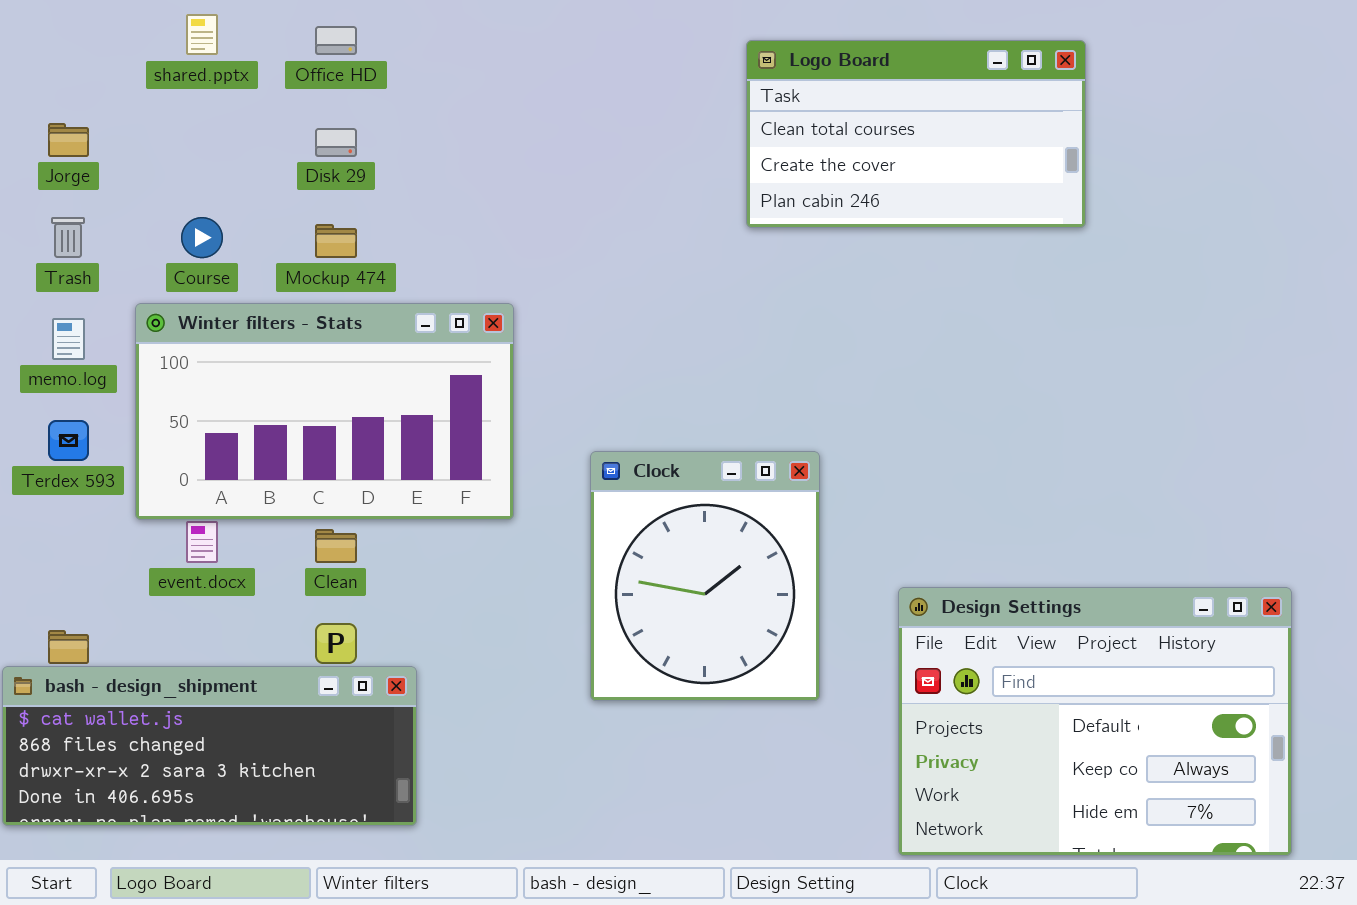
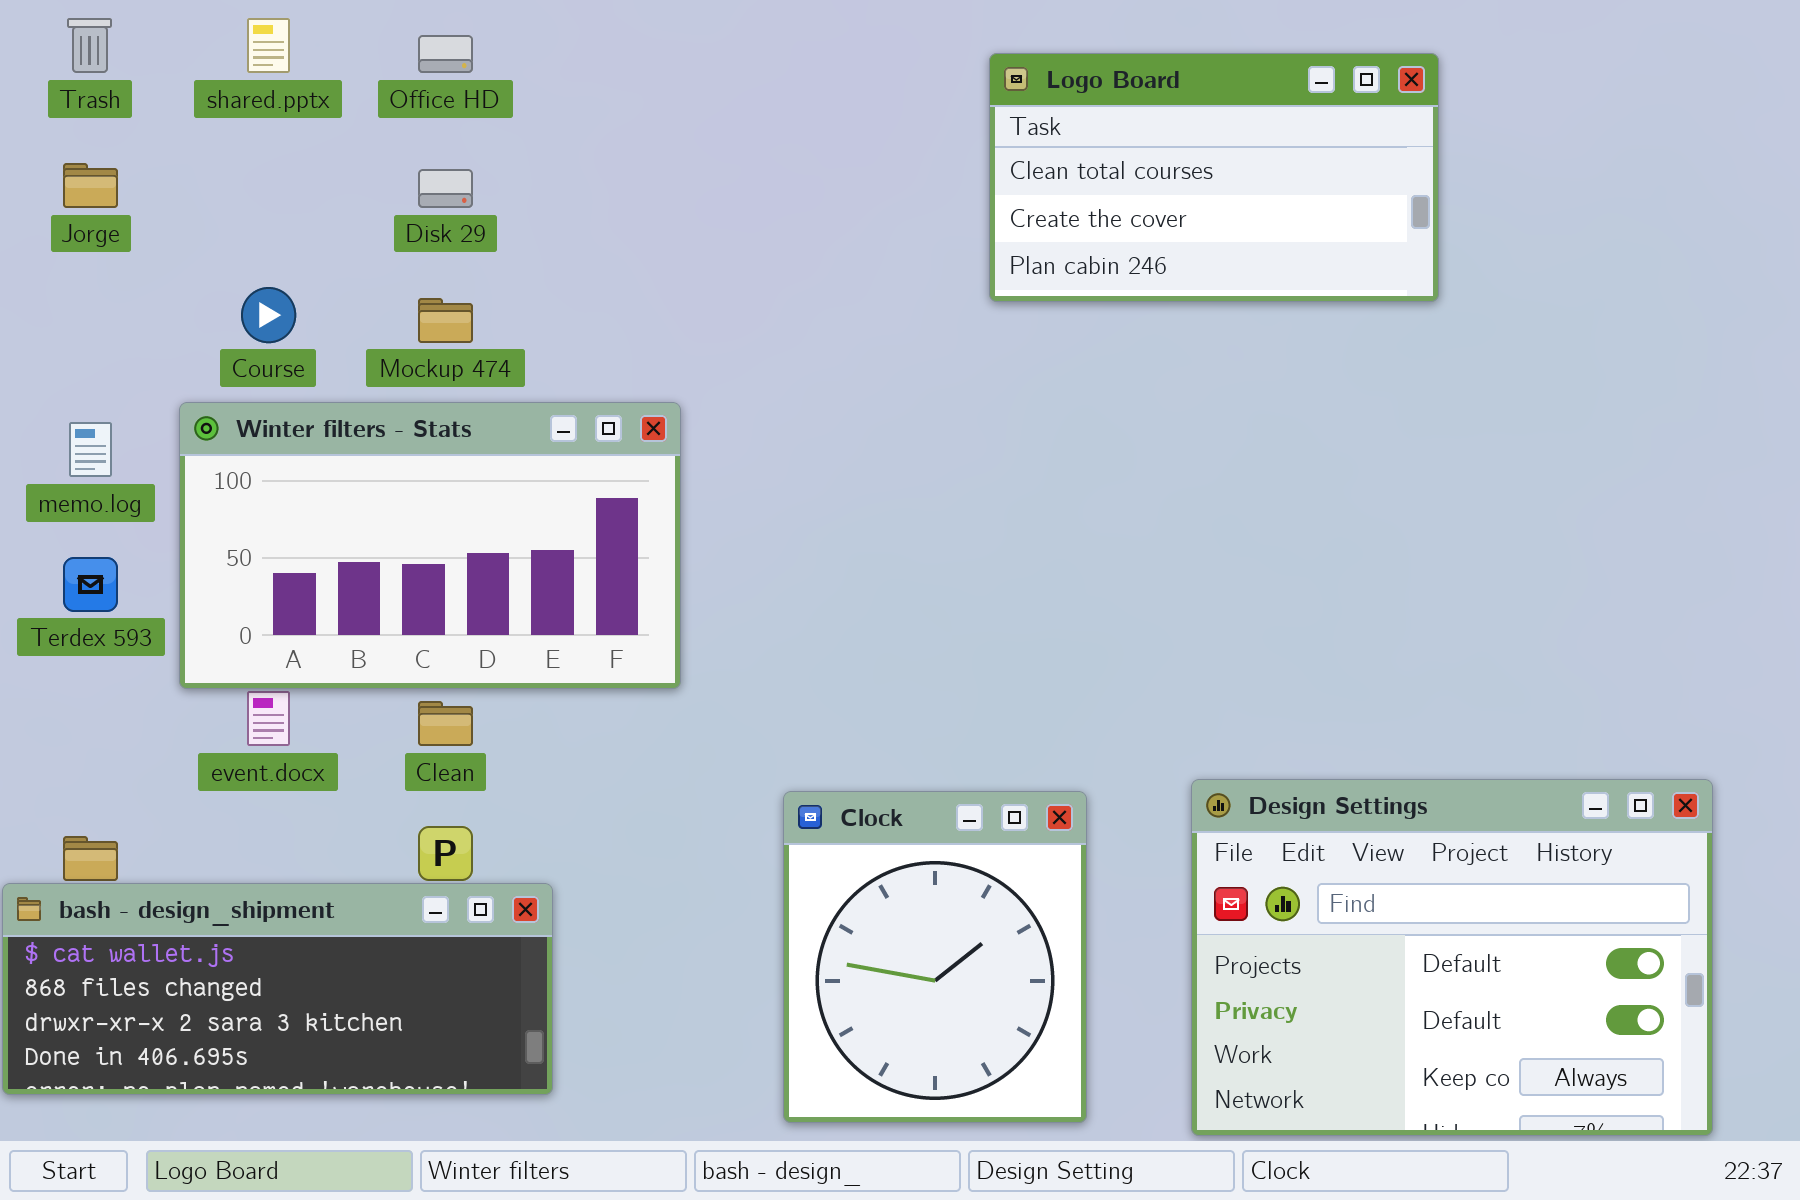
Trash: [51,217,85,258] -> [67,18,112,73], moved
Clock: [590,451,820,701] -> [783,791,1087,1123], moved
Design Settings: [898,587,1292,856] -> [1191,779,1713,1136], scrolled up 1 row

